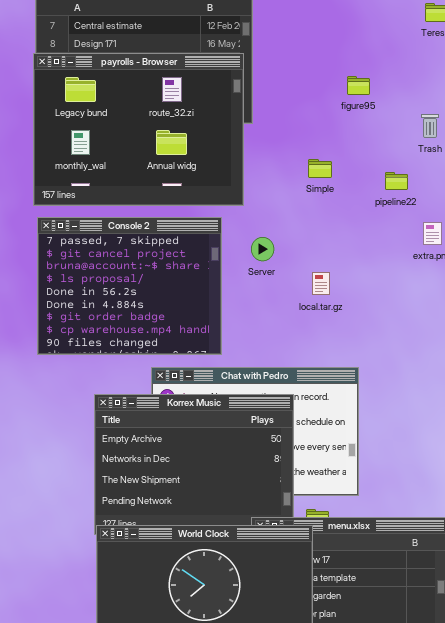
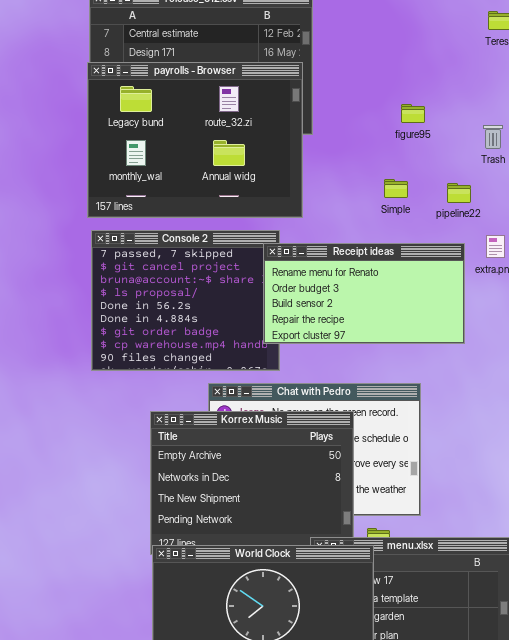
figure95: [347,76,370,95] -> [401,104,425,123], moved
Simple: [308,159,332,178] -> [384,179,408,198], moved
Receipt ideas: none -> [263,243,465,344], opened

